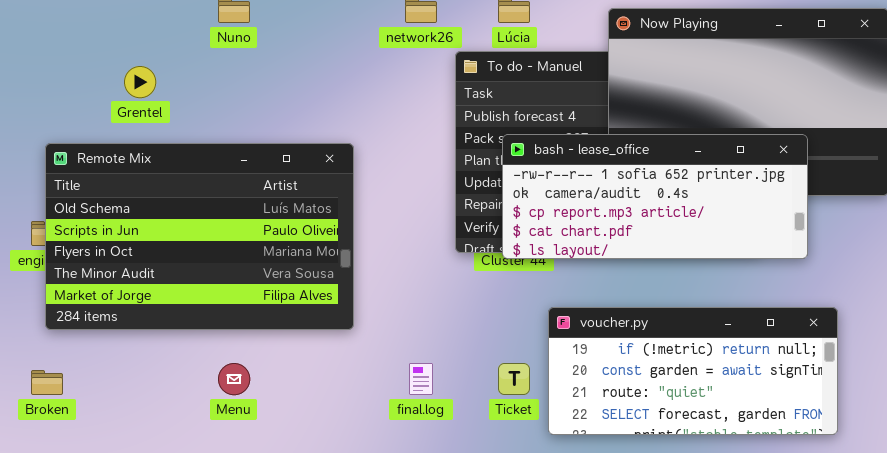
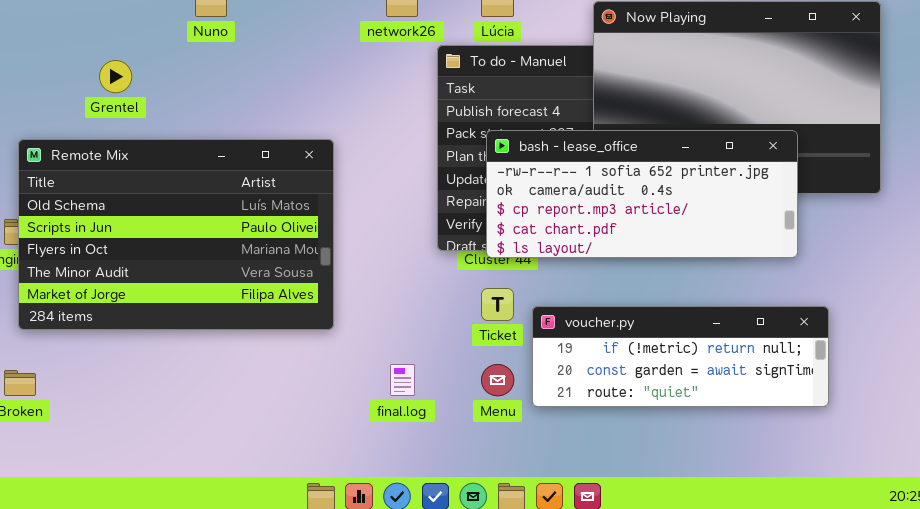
voucher.py: [548,307,838,435] -> [532,306,829,407], resized
Menu: [218,363,250,395] -> [481,364,514,396], moved
Ticket: [498,363,530,395] -> [481,288,514,321], moved

